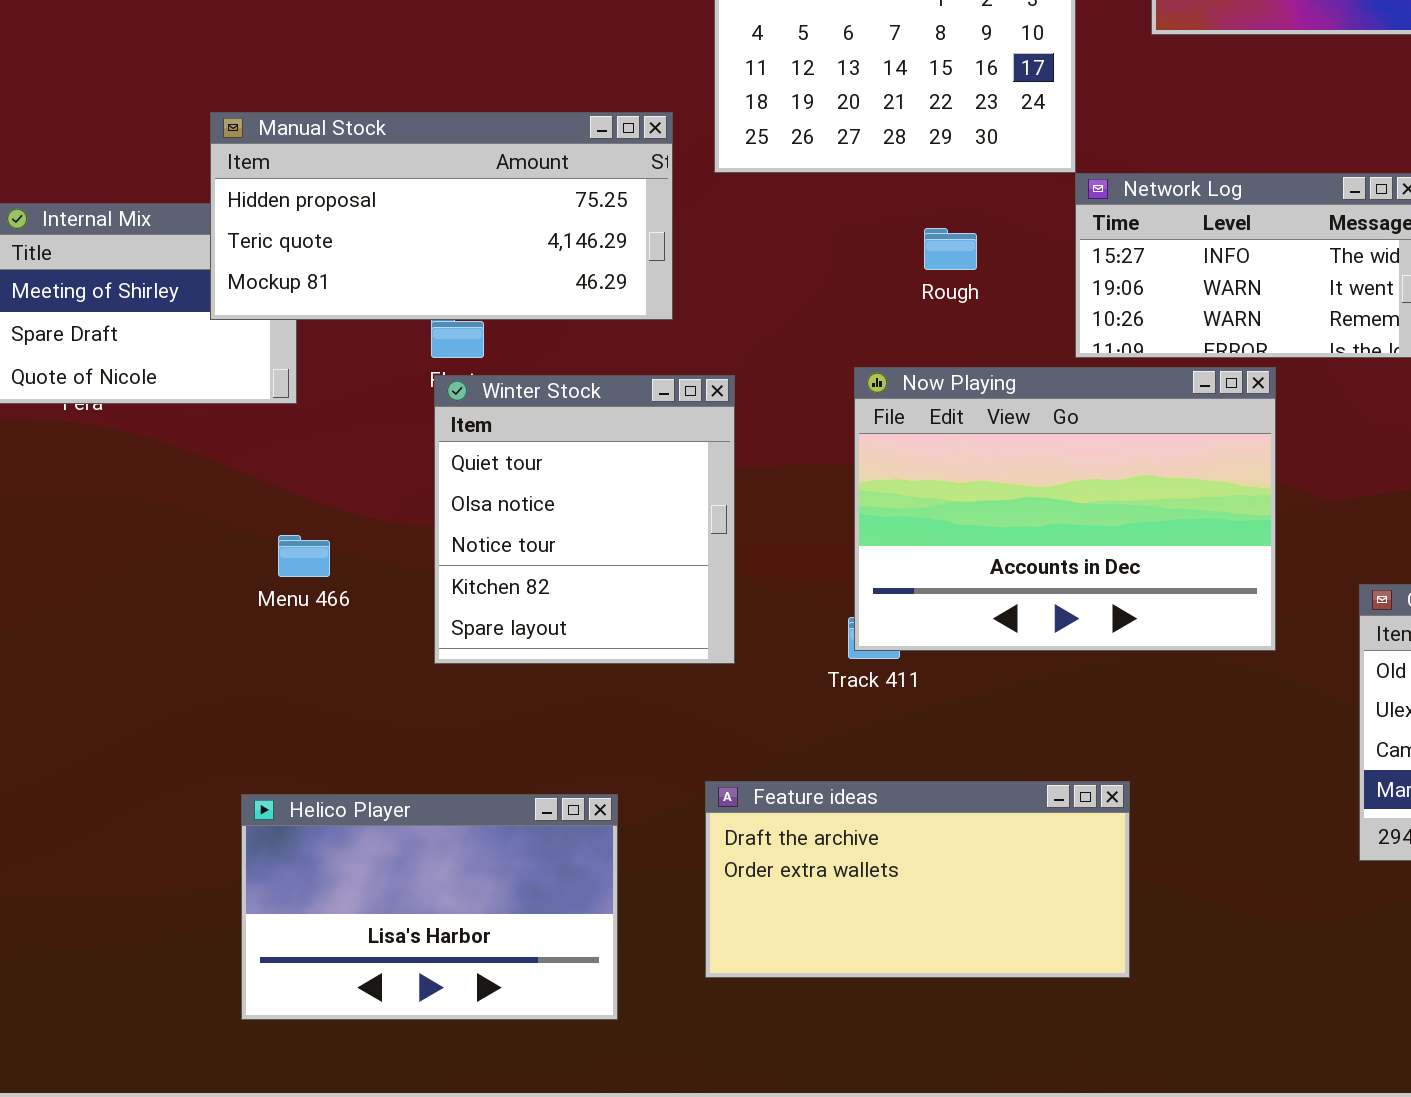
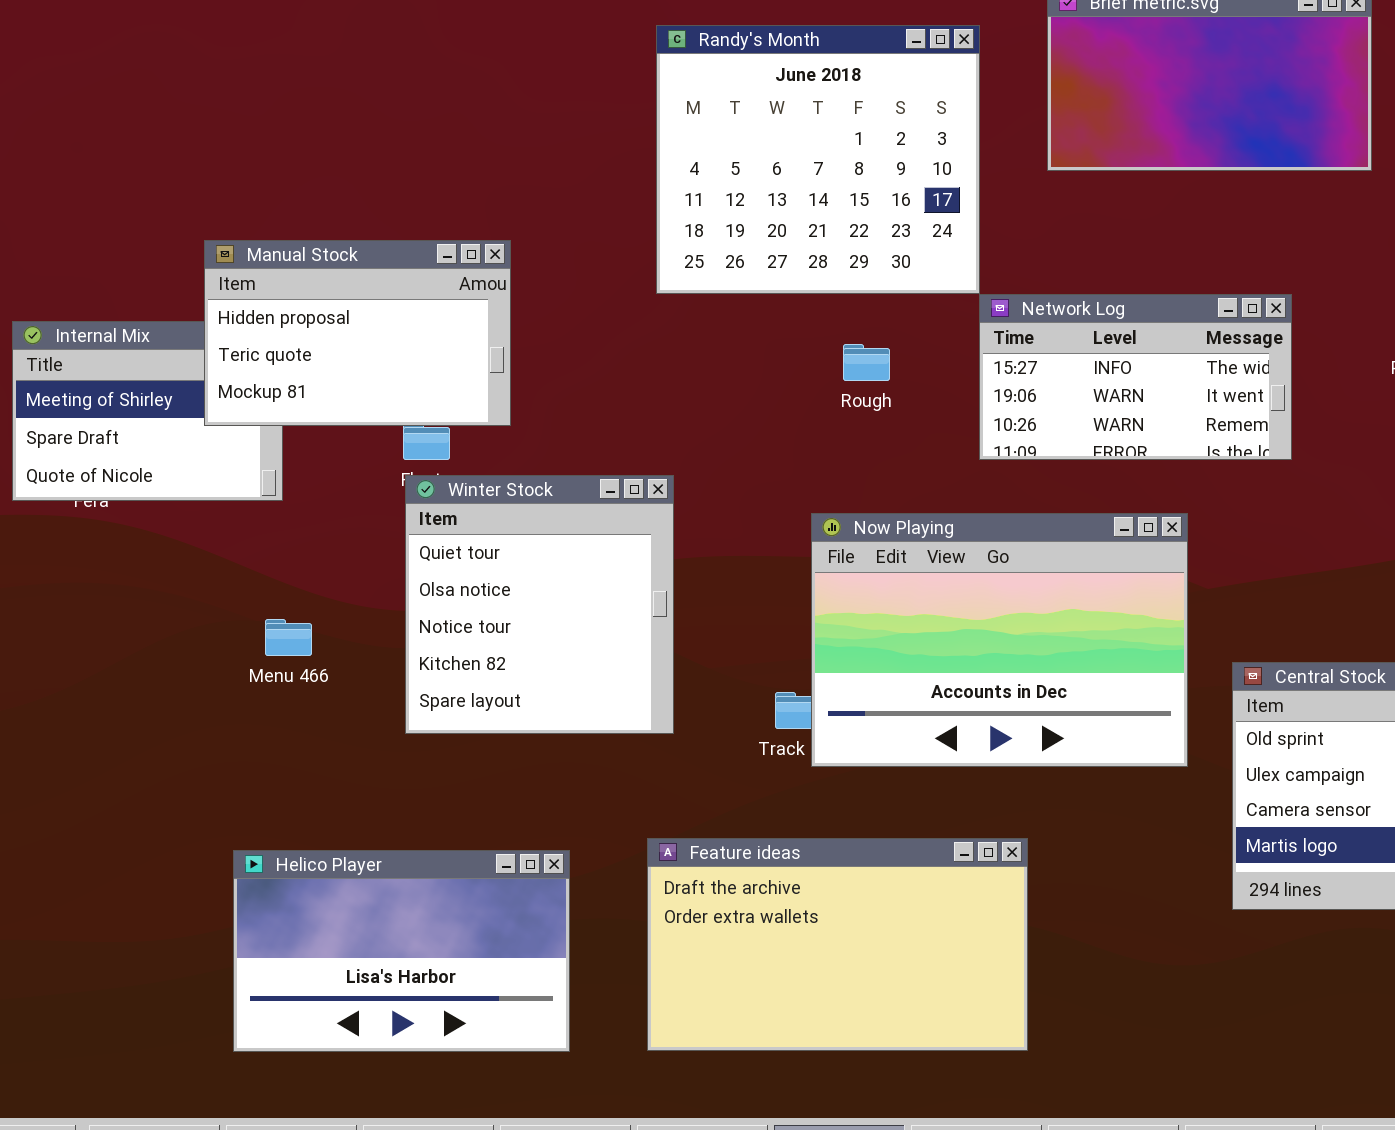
Manual Stock: [210,112,673,320] -> [204,240,511,426], resized
Now Playing: [854,367,1276,651] -> [811,513,1188,767], moved
Feature ideas: [705,781,1130,978] -> [647,838,1028,1051], resized

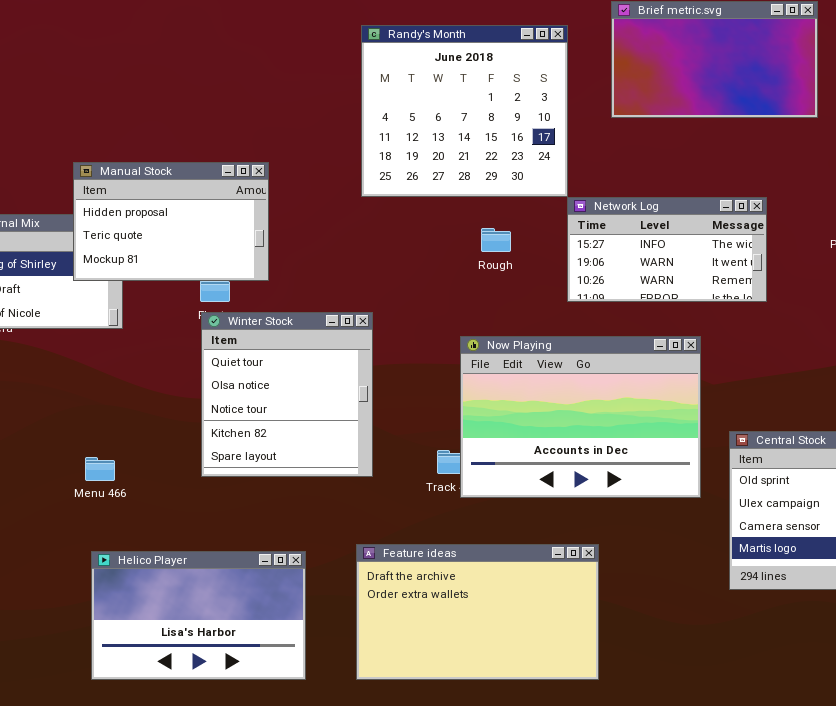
Menu 466: [265,619,312,656] -> [85,457,115,481], moved

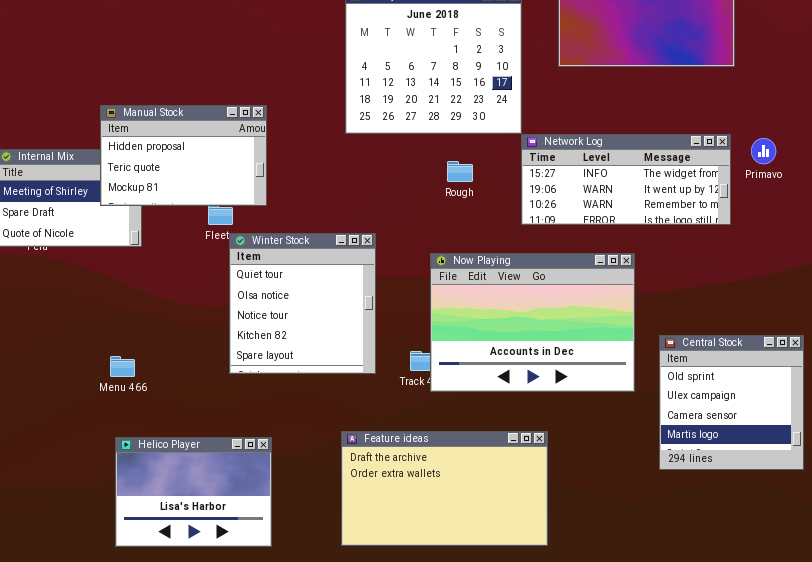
Network Log: [567,197,767,302] -> [521,134,731,225], resized
Winter Stock: [201,312,373,477] -> [229,233,376,374], moved
Helico Player: [91,551,306,680] -> [115,437,272,547], resized

